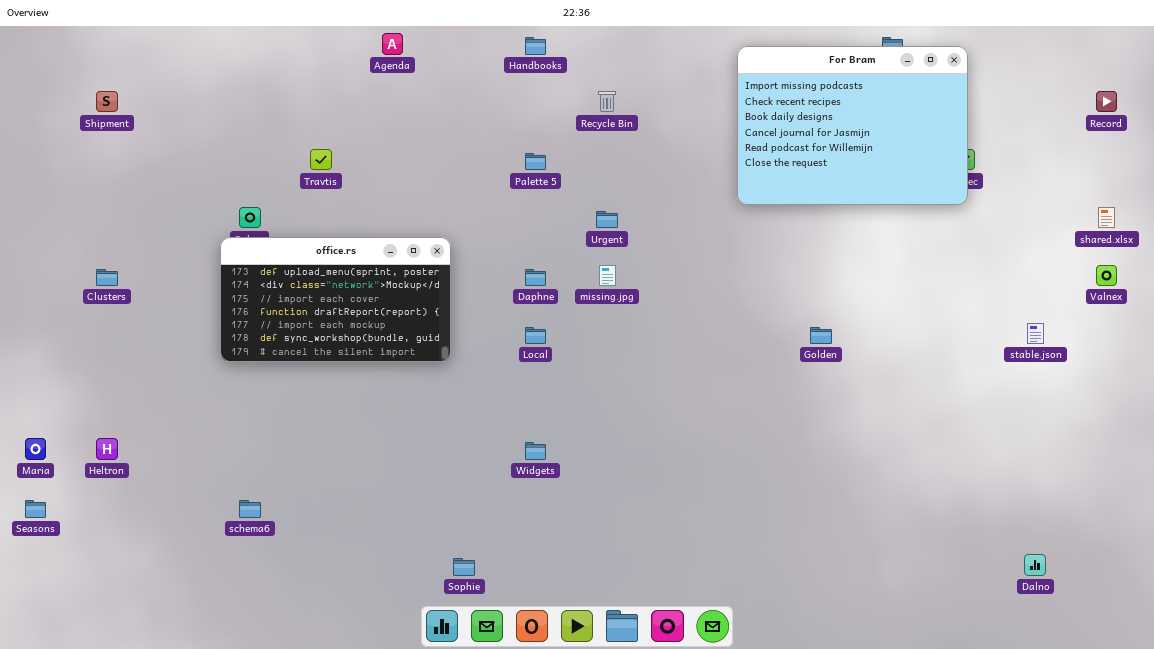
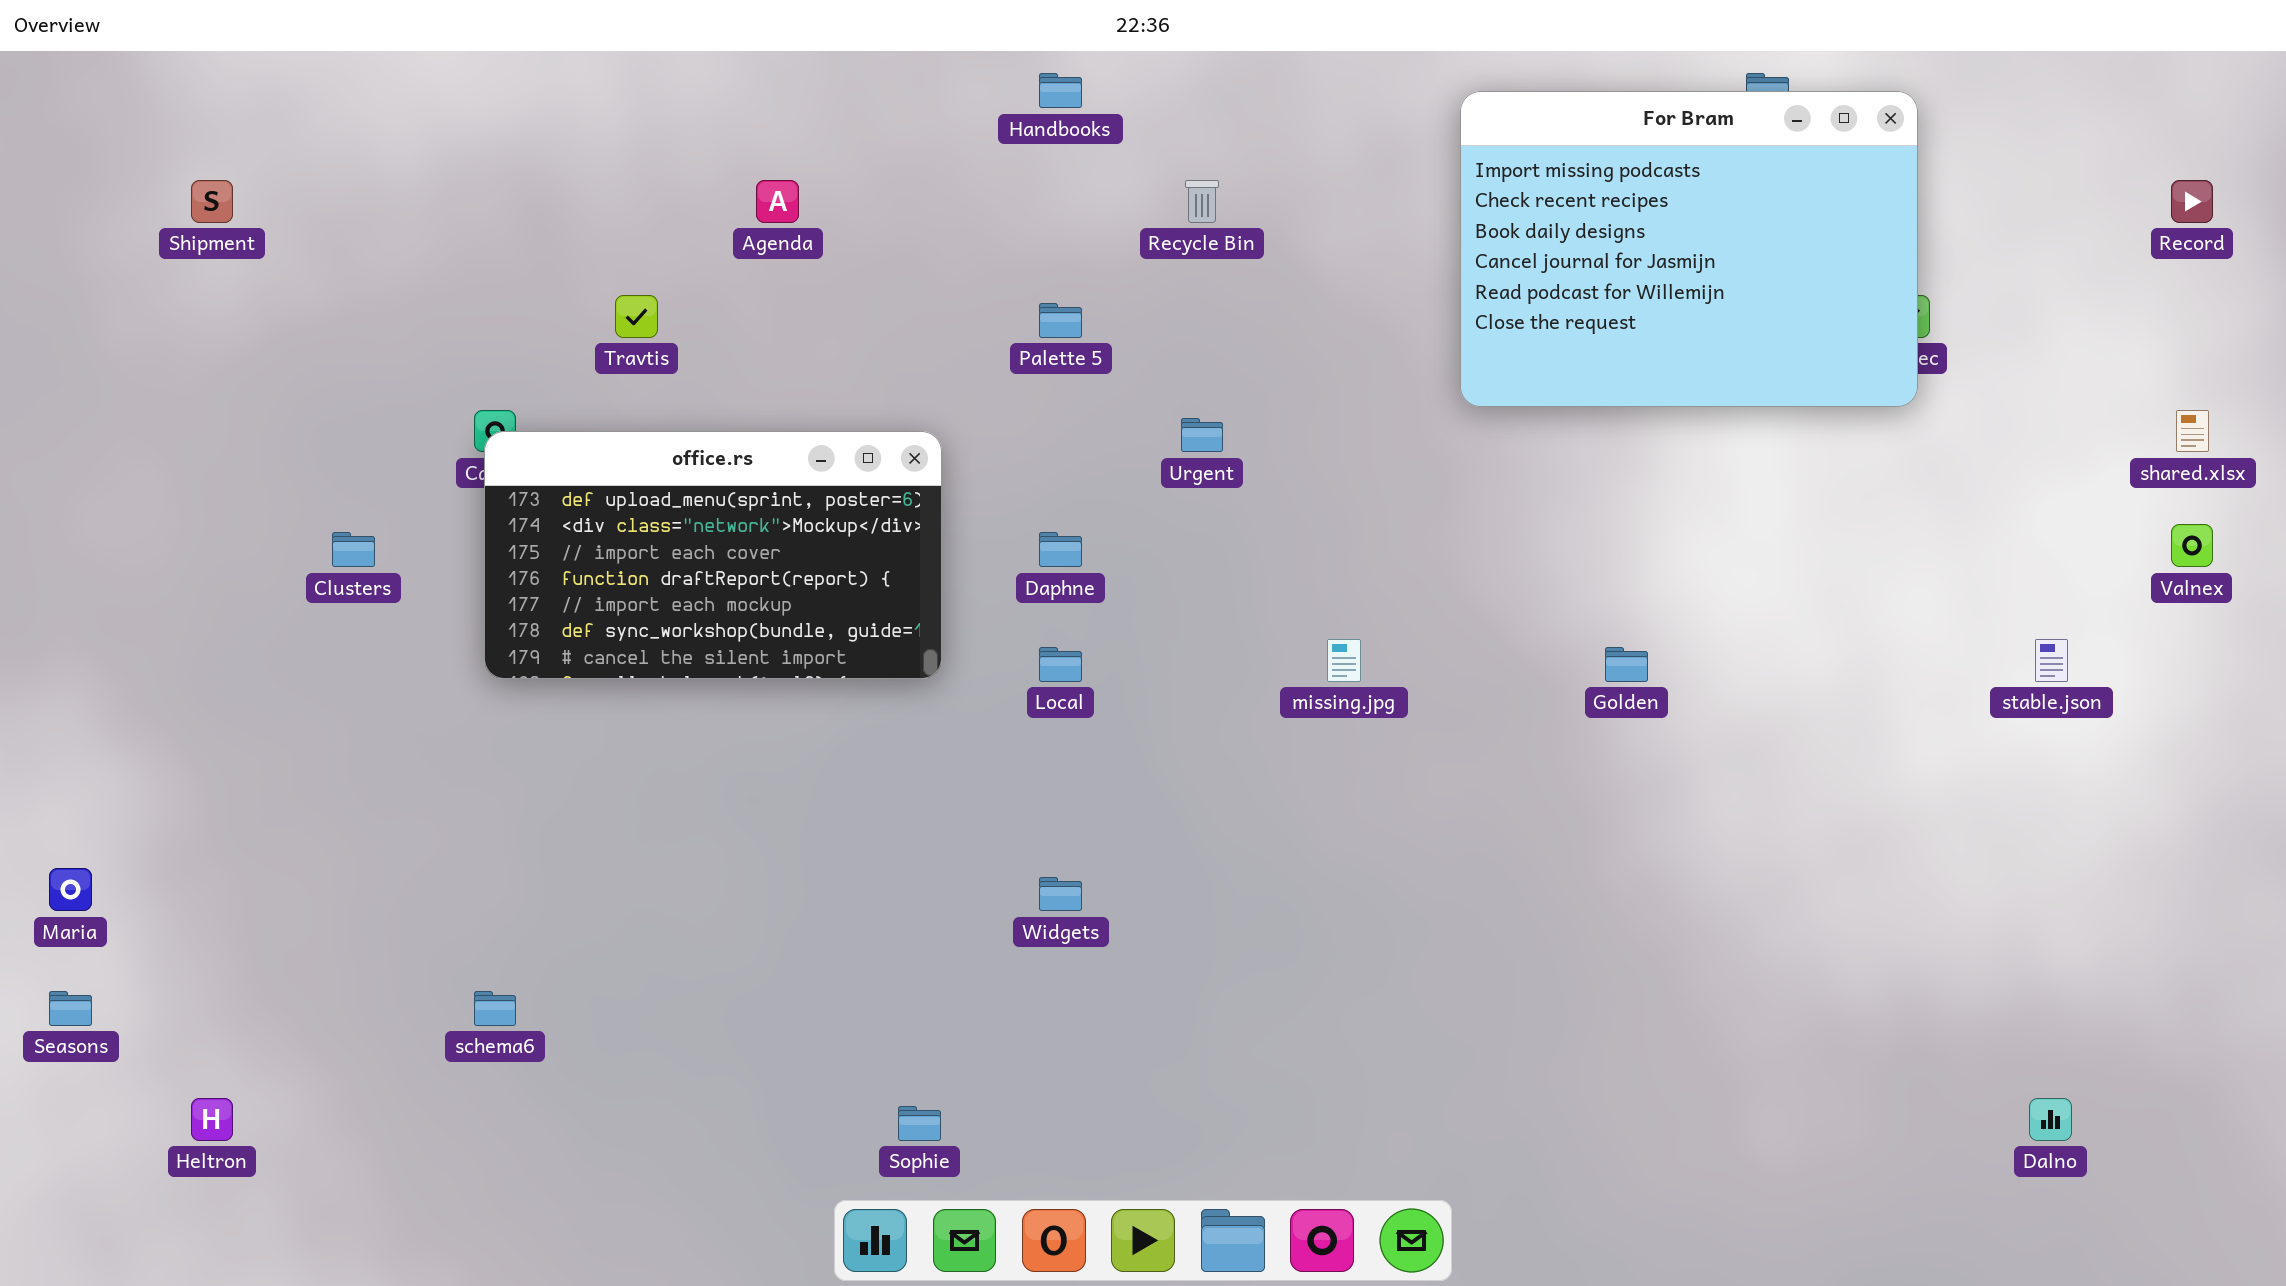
Agenda: [382,33,403,55] -> [756,180,799,223], moved
office.rs: [220,237,451,362] -> [484,431,942,679], moved
missing.jpg: [599,265,616,286] -> [1327,639,1361,682], moved
Clusters: [96,269,118,286] -> [332,532,375,567], moved
Heltron: [96,438,118,460] -> [191,1098,233,1141], moved

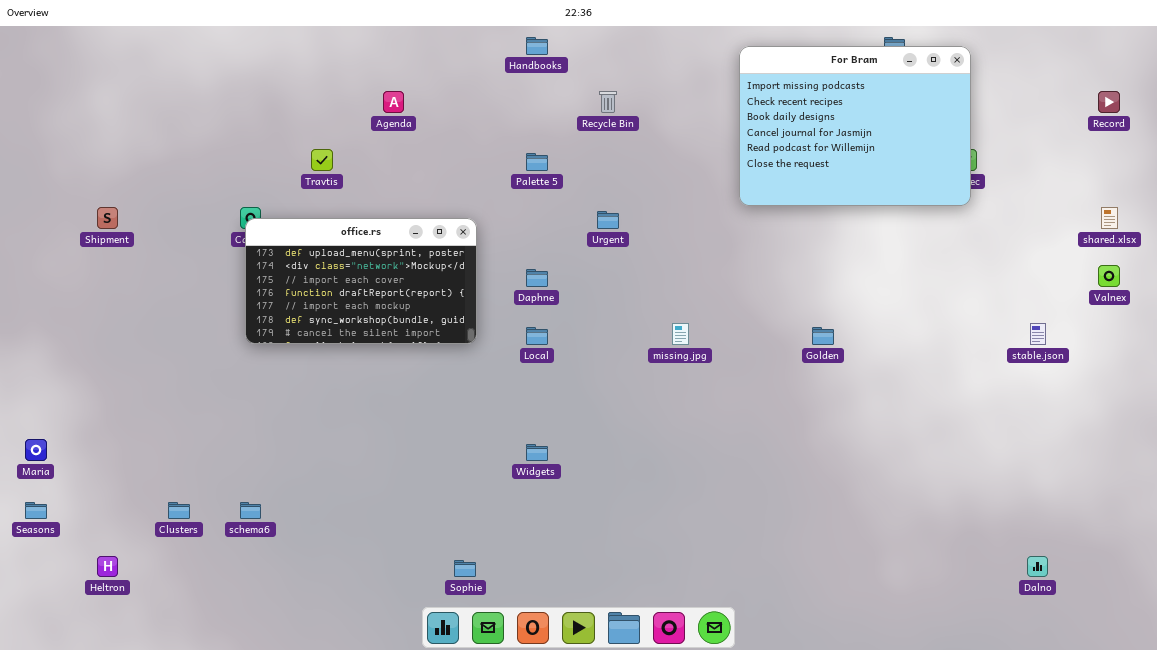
Shipment: [191,180,233,223] -> [97,207,118,229], moved
Clusters: [332,532,375,567] -> [168,502,190,519], moved

